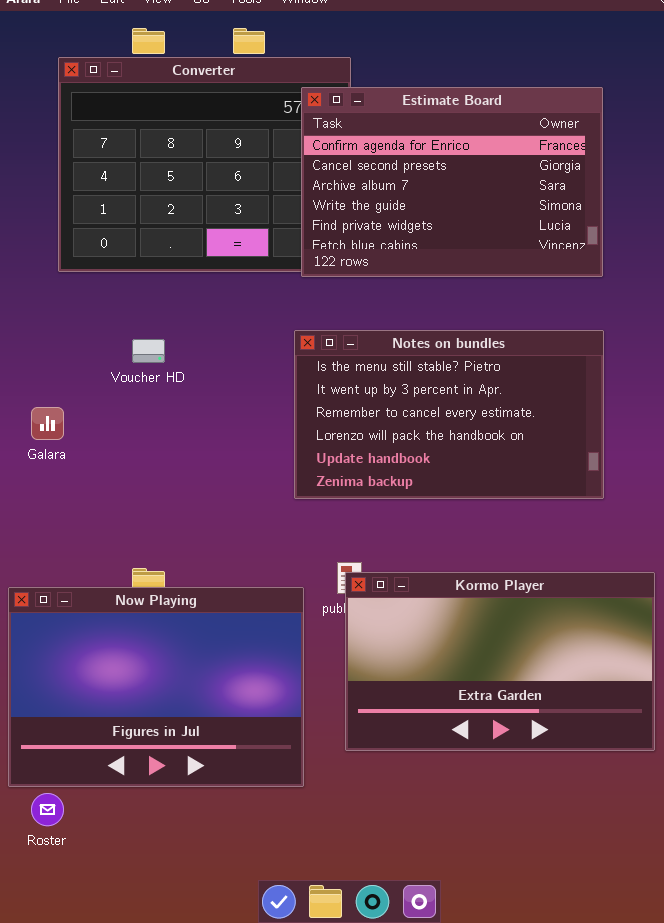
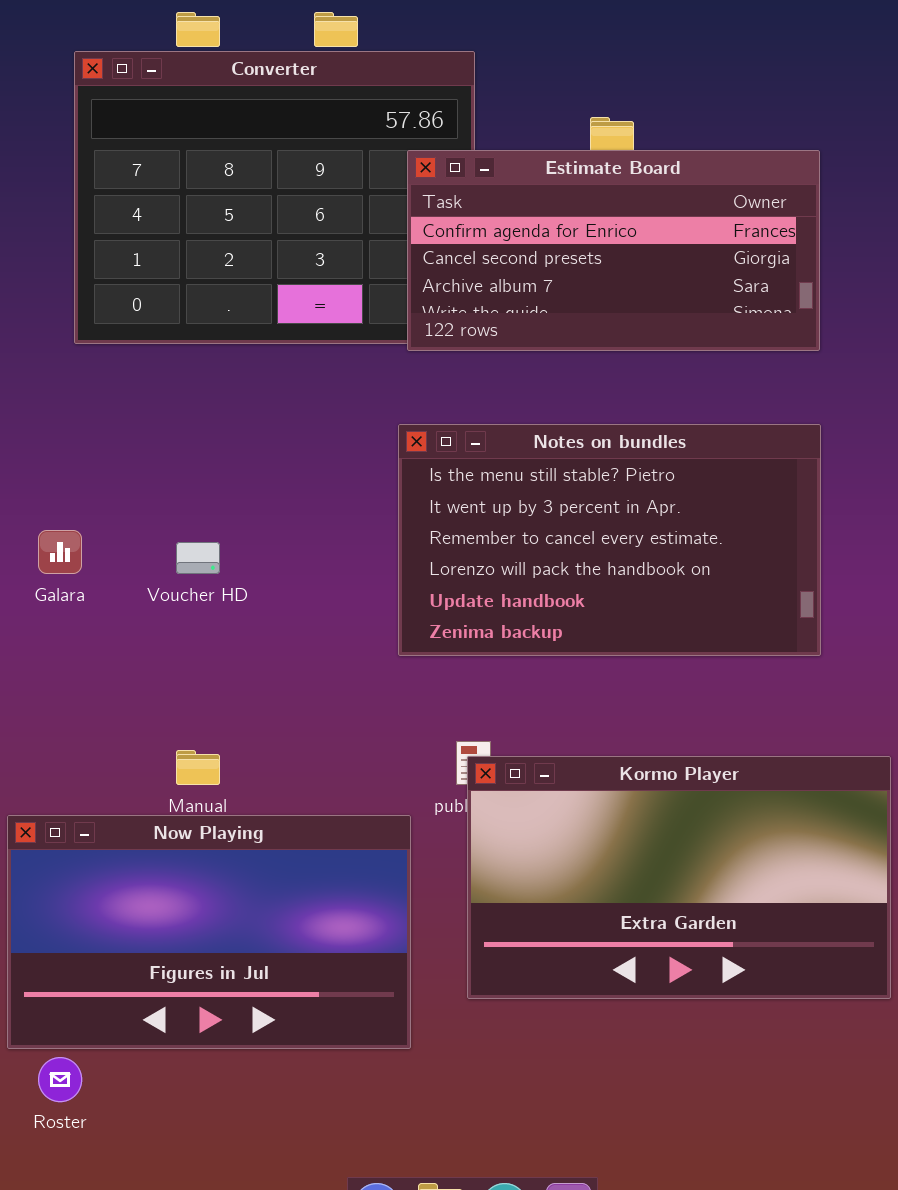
Estimate Board: [301,87,603,277] -> [407,150,820,351], resized
Voucher HD: [132,339,165,363] -> [176,542,220,574], moved
Now Playing: [8,587,304,787] -> [7,815,411,1049], resized

